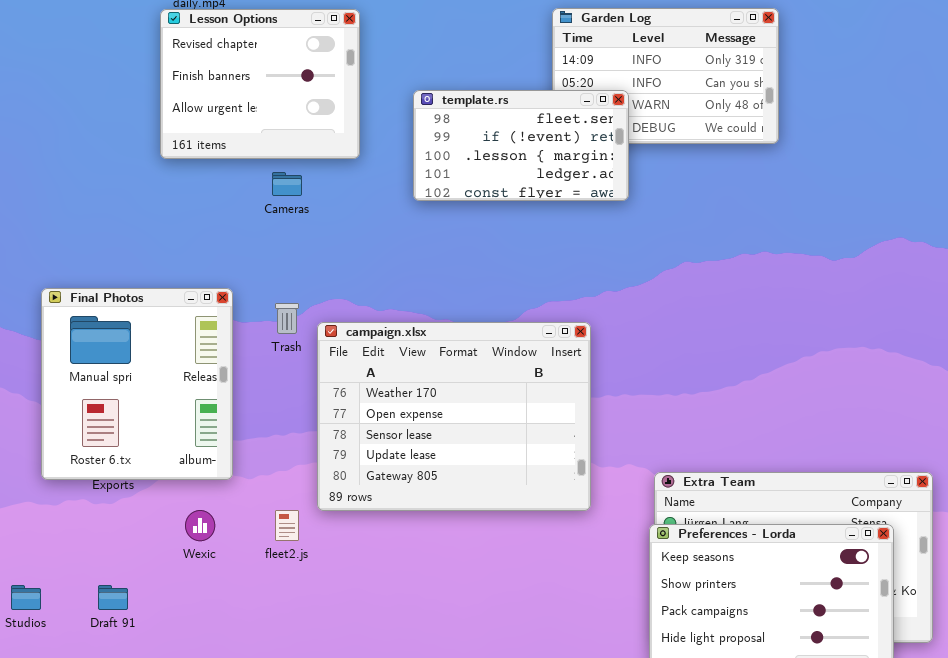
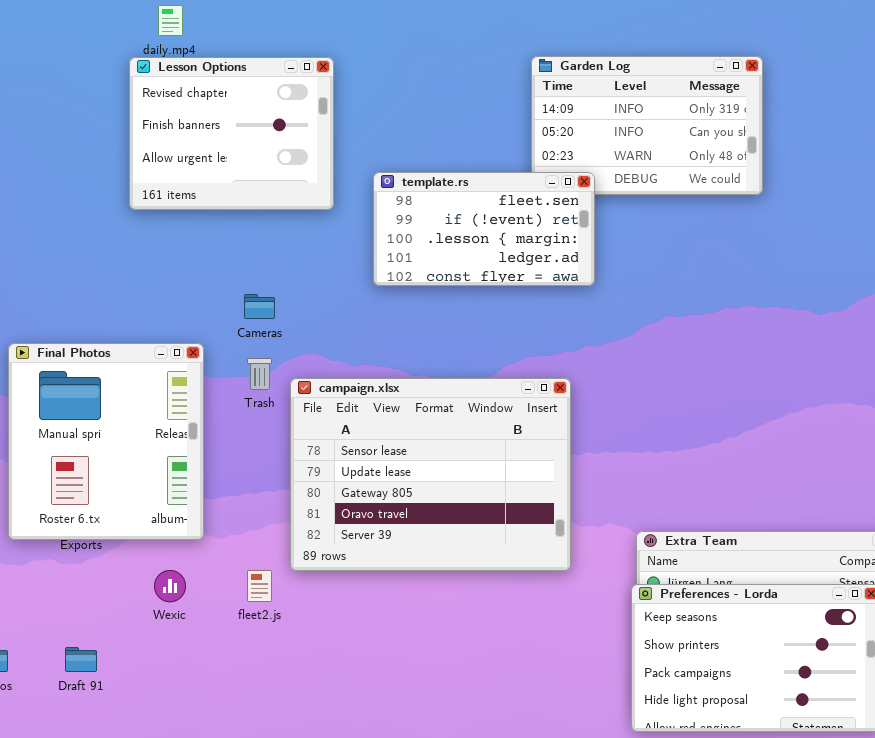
template.rs: [413,90,629,201] -> [373,172,595,286], moved
Cameras: [272,172,302,196] -> [244,294,275,319], moved
campaign.xlsx: [317,322,591,511] -> [290,378,571,571], scrolled down 2 rows

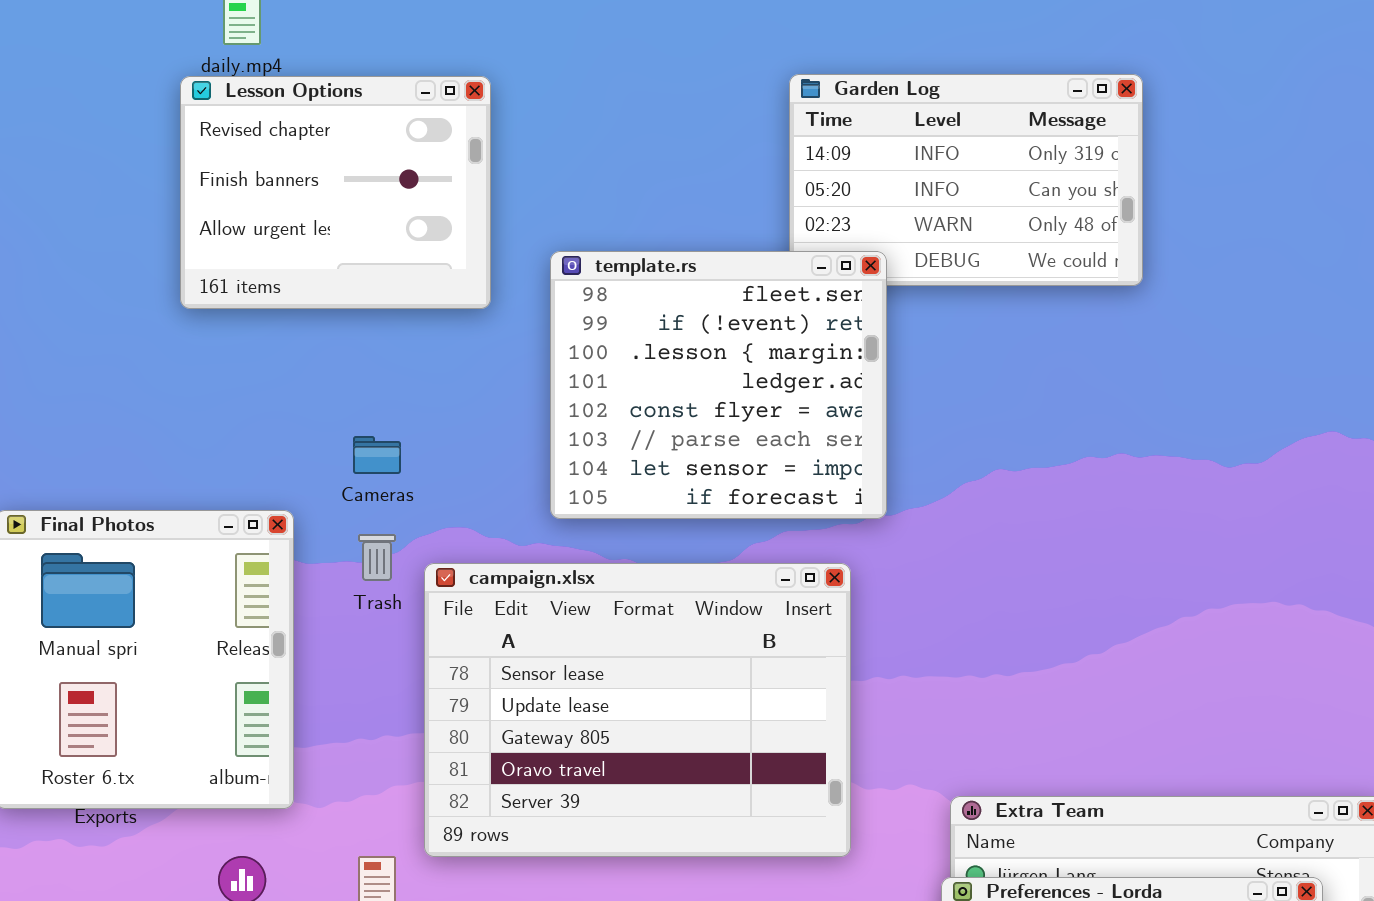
template.rs: [373,172,595,286] -> [550,251,887,519], resized

